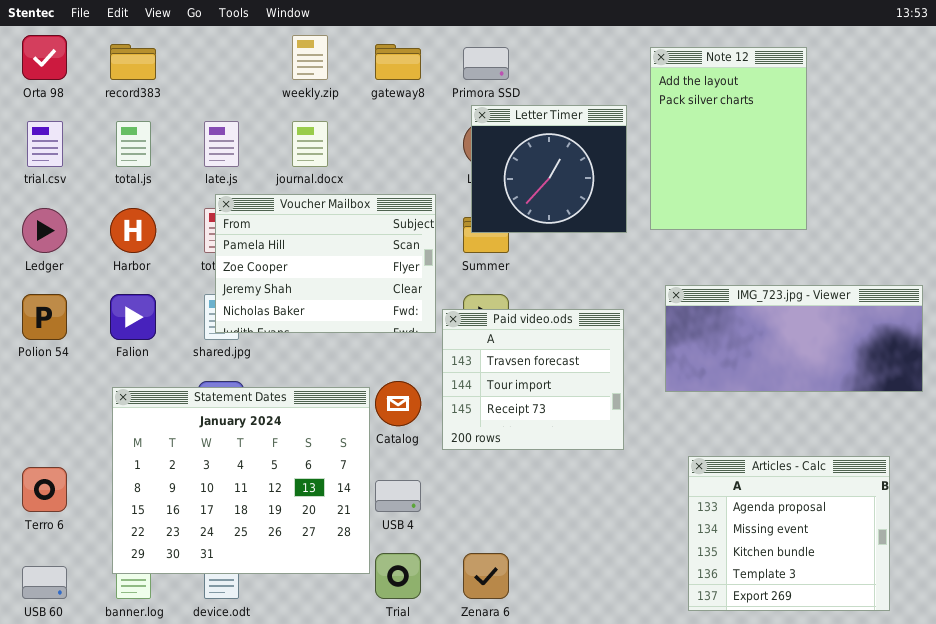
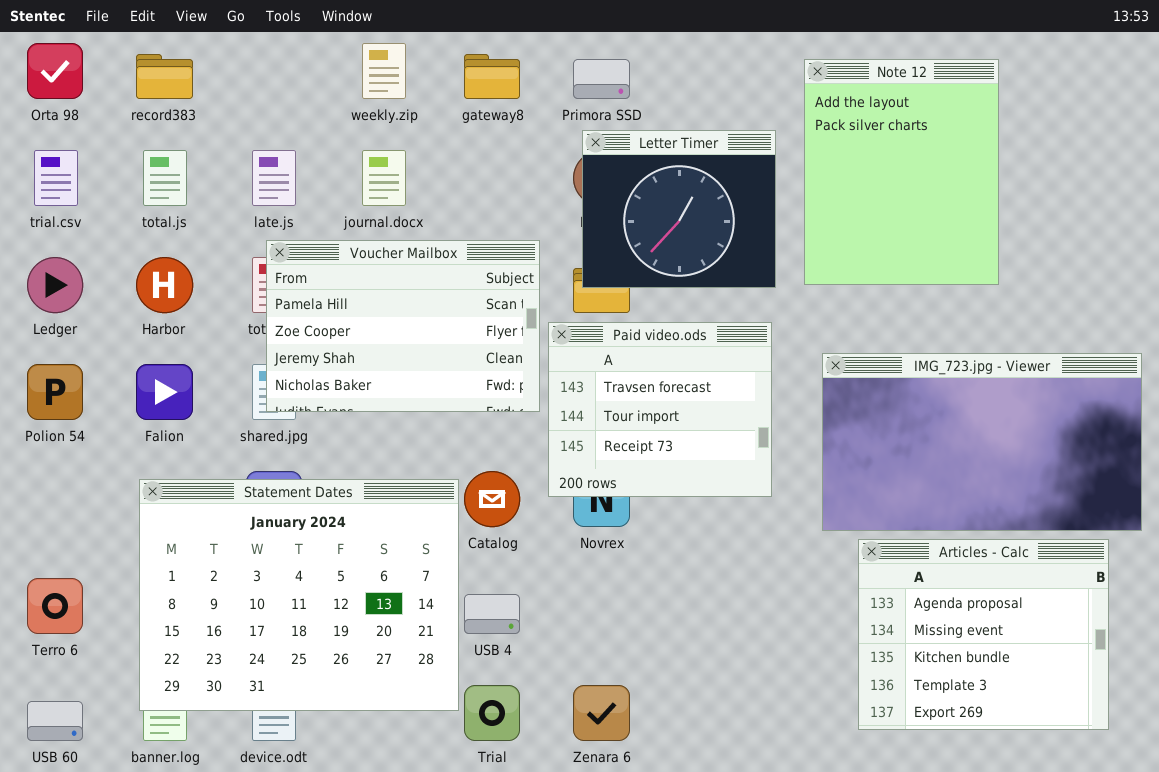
IMG_723.jpg - Viewer: [665,285,923,392] -> [822,353,1142,531], resized
Paid video.ods: [442,309,624,450] -> [548,322,772,497], moved
Articles - Calc: [688,456,890,611] -> [858,539,1109,730], moved

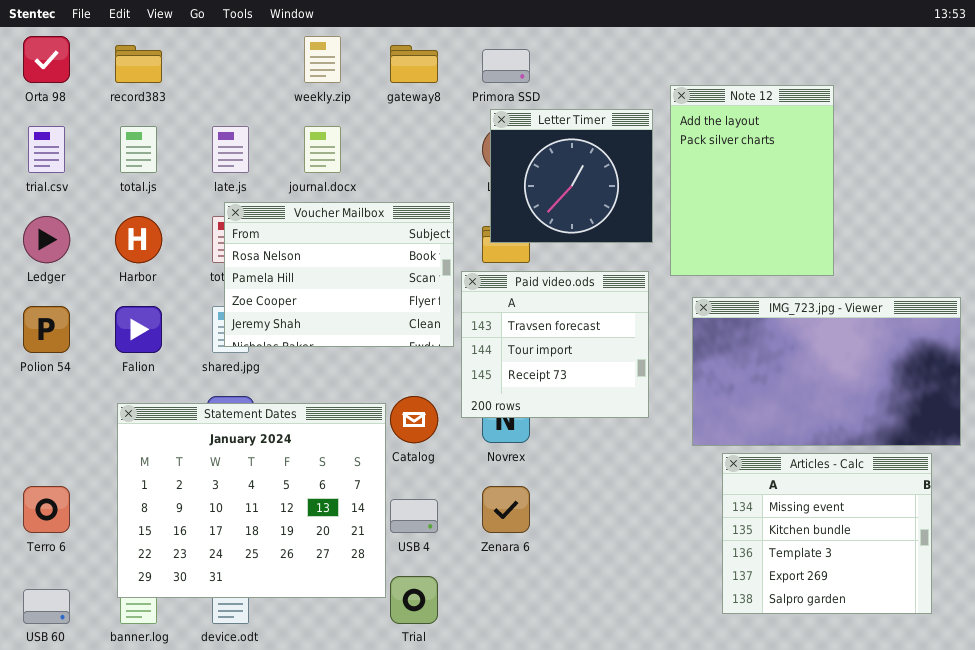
Note 12: [804,59,999,285] -> [670,85,834,276], moved
Voucher Mailbox: [266,240,540,412] -> [224,202,454,347], scrolled up 1 row
Articles - Calc: [858,539,1109,730] -> [722,453,932,614], scrolled down 1 row
Zenara 6: [573,685,630,741] -> [482,486,530,533], moved

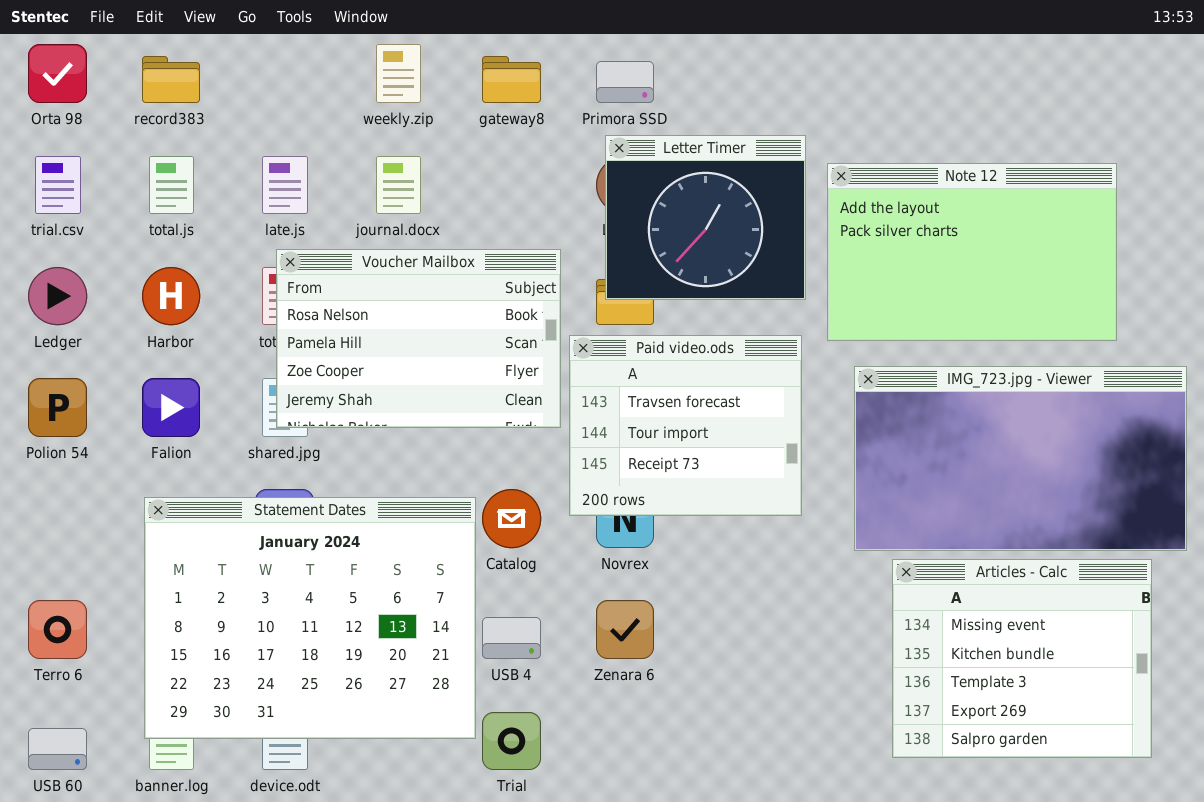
Note 12: [670,85,834,276] -> [827,163,1117,341], resized

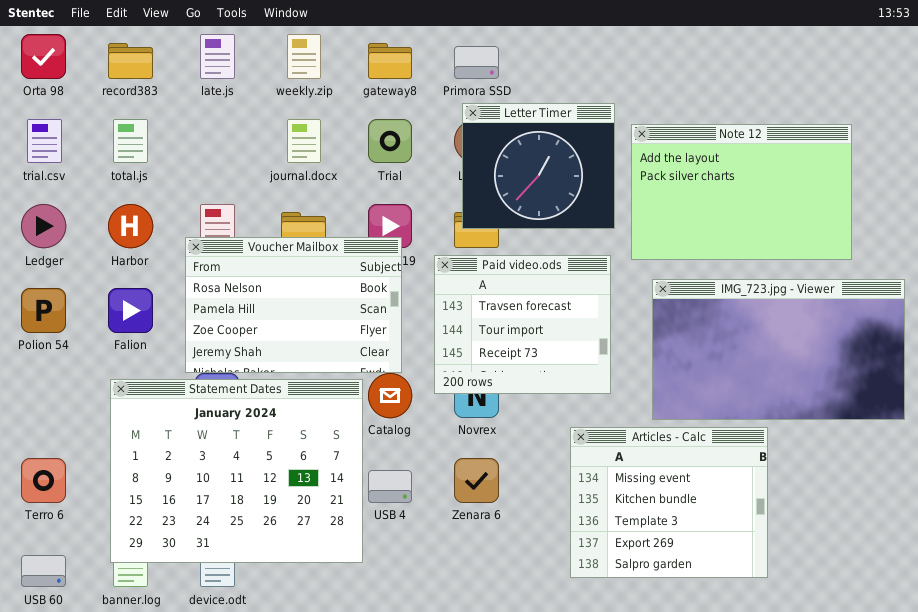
late.js: [262,156,308,214] -> [200,34,235,79], moved
Voucher Mailbox: [276,249,561,428] -> [185,237,402,373], moved
Articles - Calc: [892,559,1152,758] -> [570,427,768,578], moved
Trial: [482,712,541,770] -> [368,119,412,163], moved

